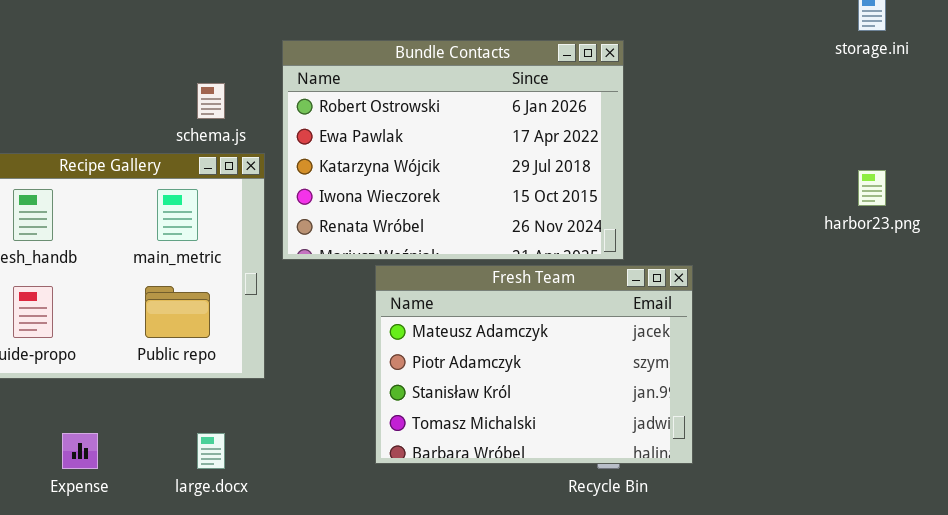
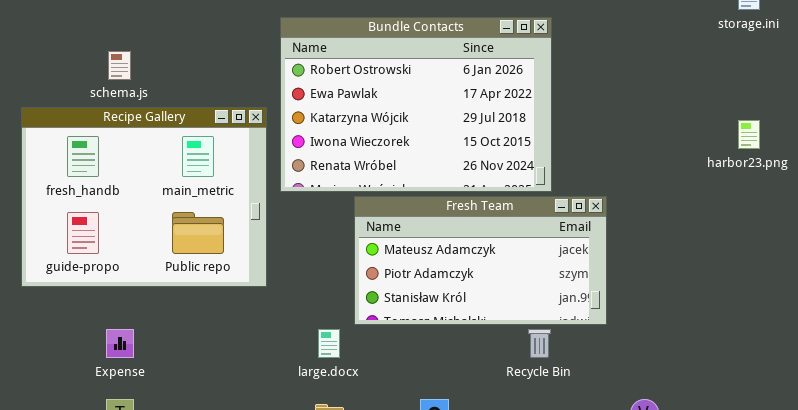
schema.js: [197,83,225,119] -> [108,51,131,80], moved
Fresh Team: [375,265,693,464] -> [354,196,607,325], resized
large.docx: [197,433,225,469] -> [318,329,340,358], moved

